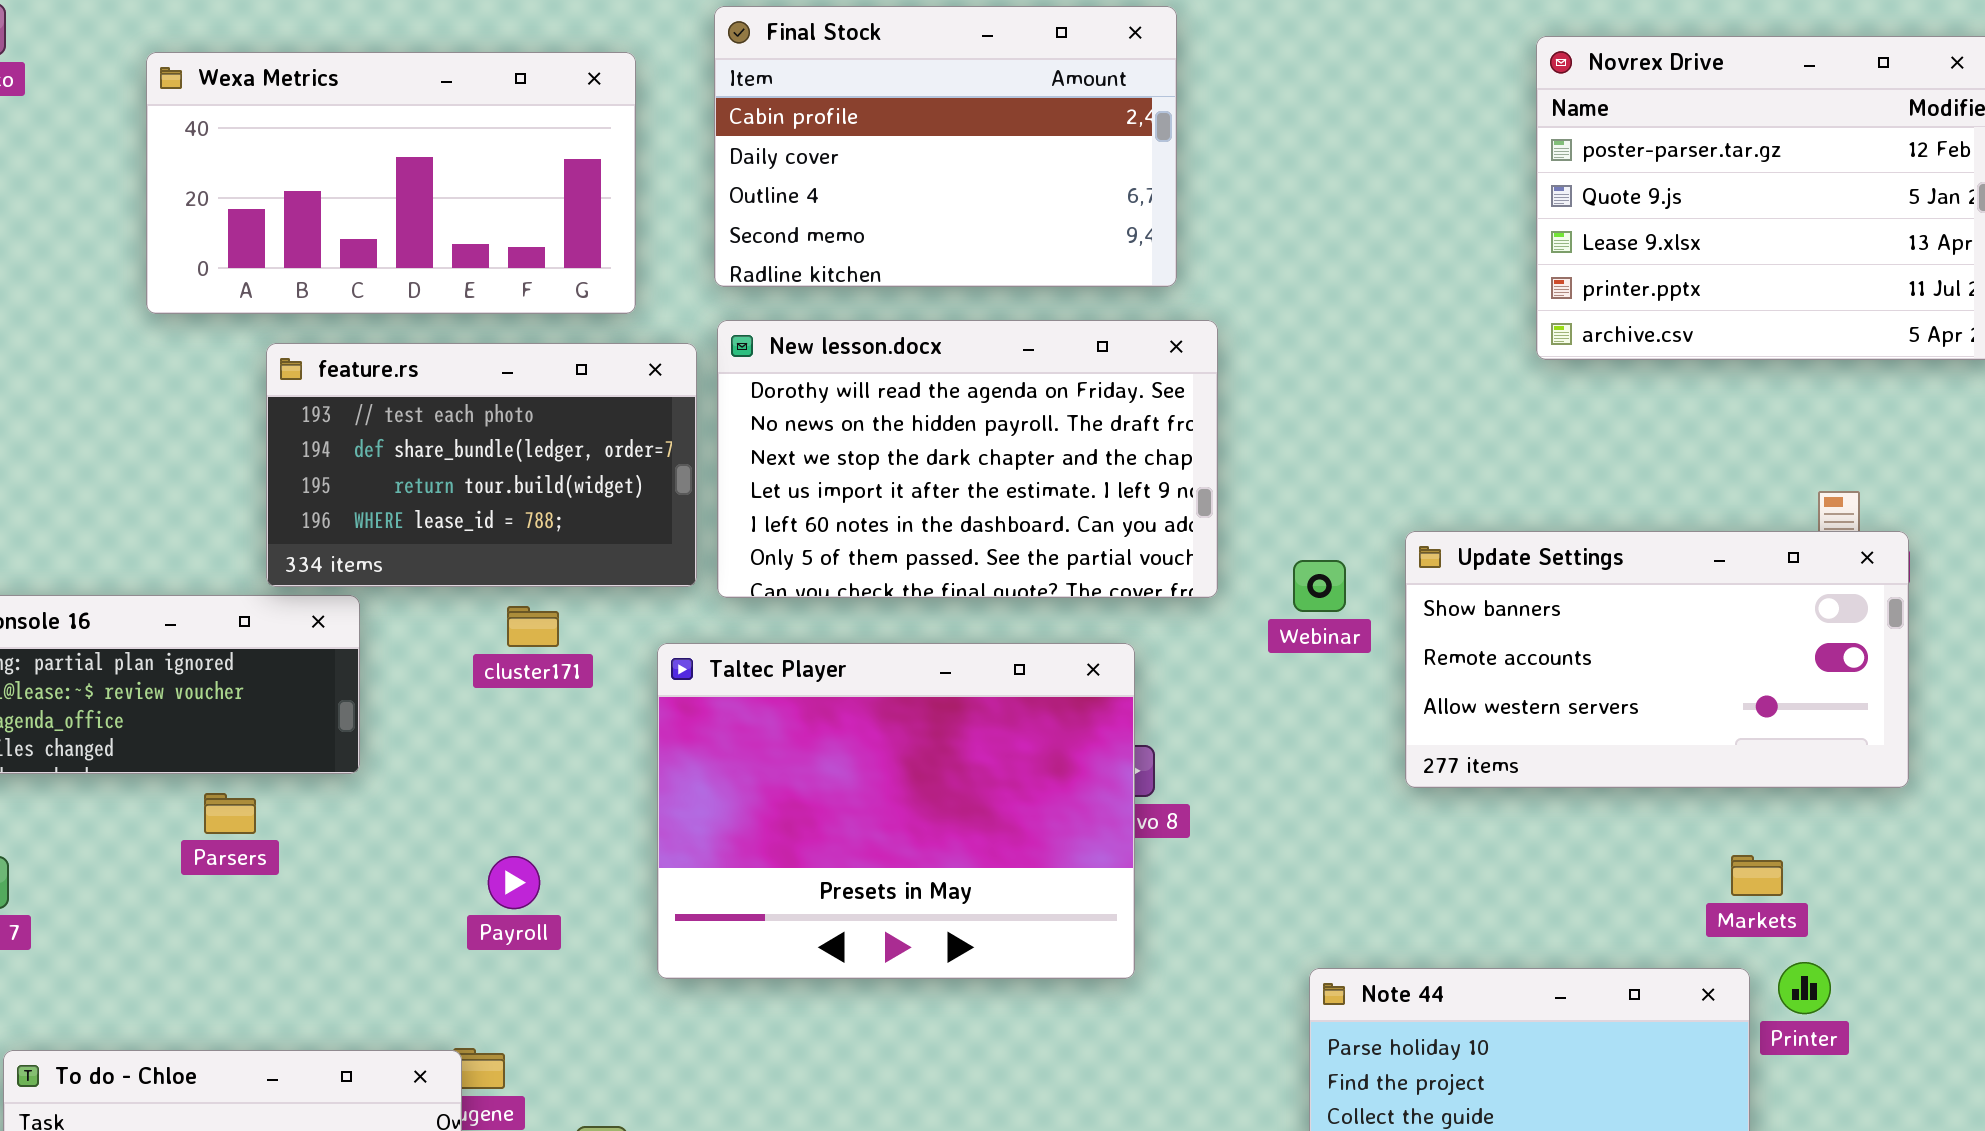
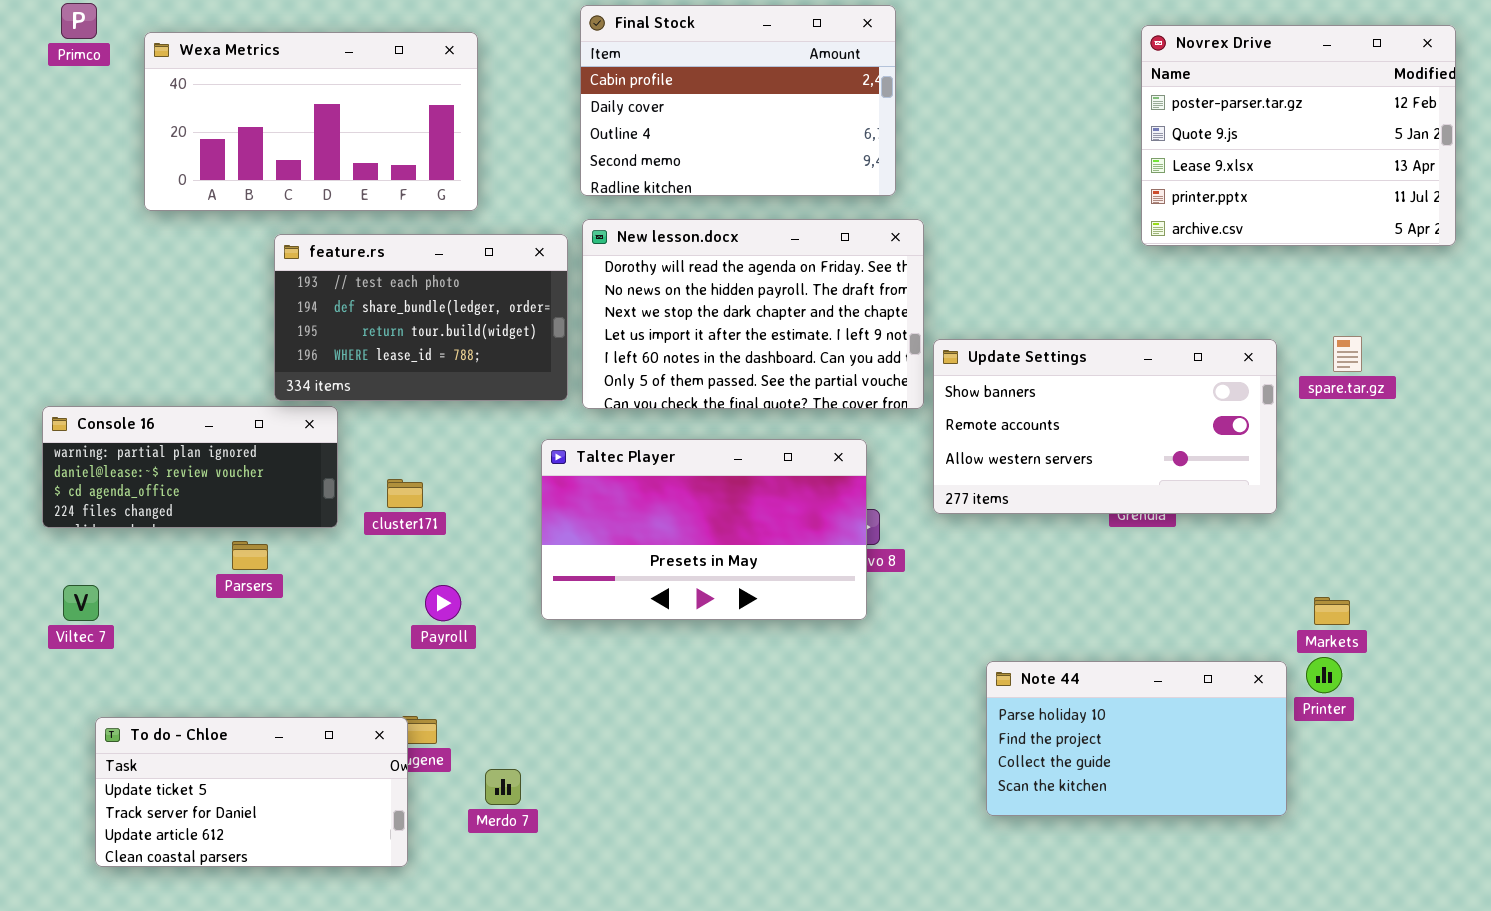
Wexa Metrics: [146,52,636,314] -> [144,32,478,211], moved
Update Settings: [1405,531,1909,788] -> [933,339,1277,514], moved
cluster171: [507,606,559,647] -> [387,479,423,508], moved
Taltec Player: [657,643,1135,979] -> [541,439,867,620], resized
Markets: [1731,855,1783,896] -> [1314,597,1350,625], moved

